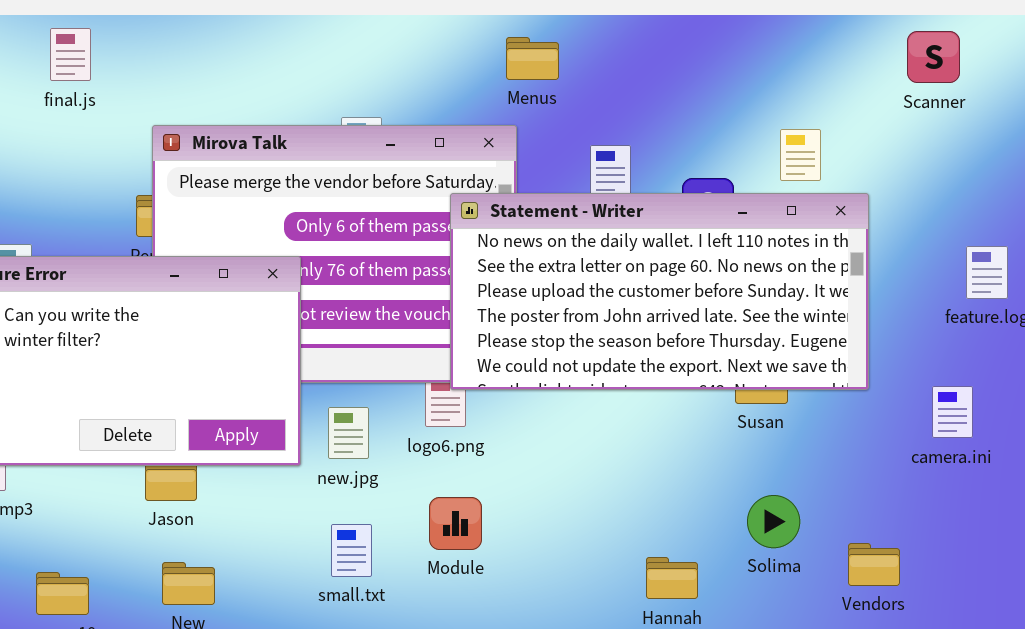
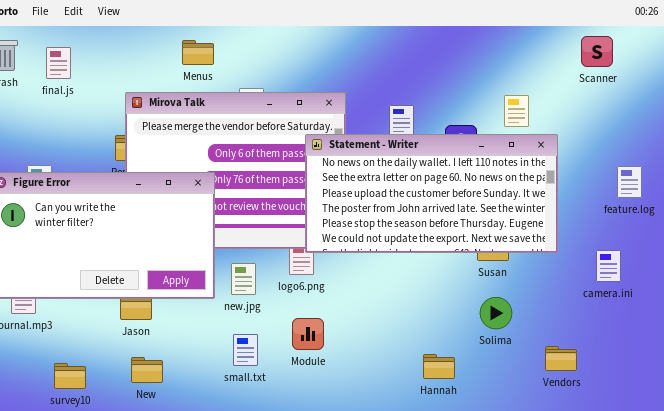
final.js: [50,28,91,81] -> [46,47,71,79], moved
Menus: [506,37,559,80] -> [182,40,214,65], moved
Solima: [747,495,800,548] -> [480,297,512,329], moved

